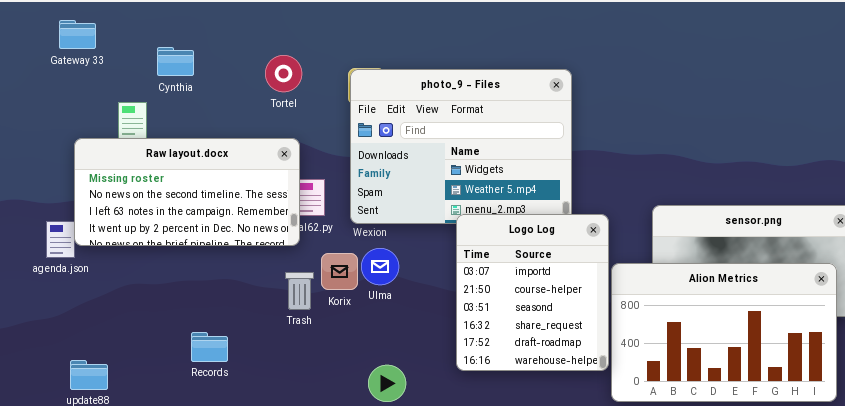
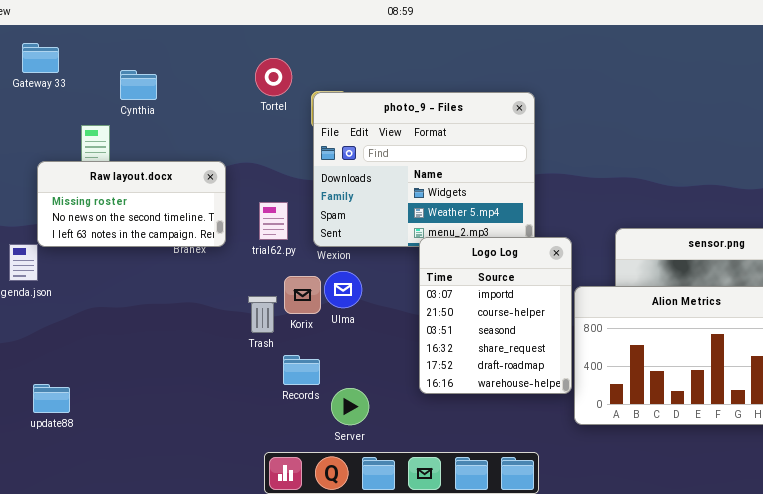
Tortel: [265,55,302,92] -> [255,58,292,96], moved
Raw layout.docx: [74,138,300,246] -> [37,161,226,247], resized
Records: [191,332,228,362] -> [283,355,320,385], moved

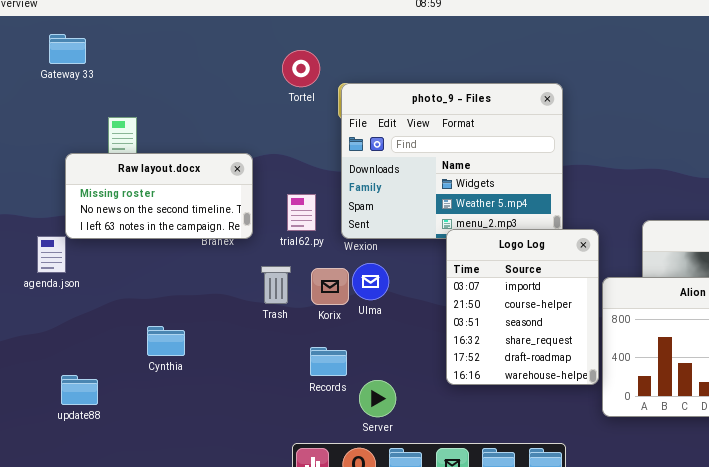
Cynthia: [120,70,157,100] -> [147,326,185,356], moved
Trash: [248,296,277,333] -> [261,266,291,304], moved

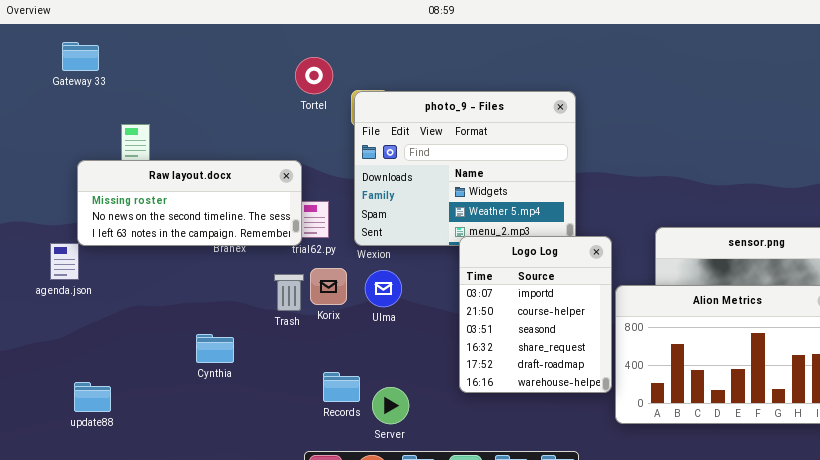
Raw layout.docx: [65,153,253,239] -> [77,160,302,246], resized
Korix: [311,268,349,305] -> [310,268,347,305], moved
Cynthia: [147,326,185,356] -> [196,334,234,363], moved
Records: [310,347,347,376] -> [323,372,360,402], moved

